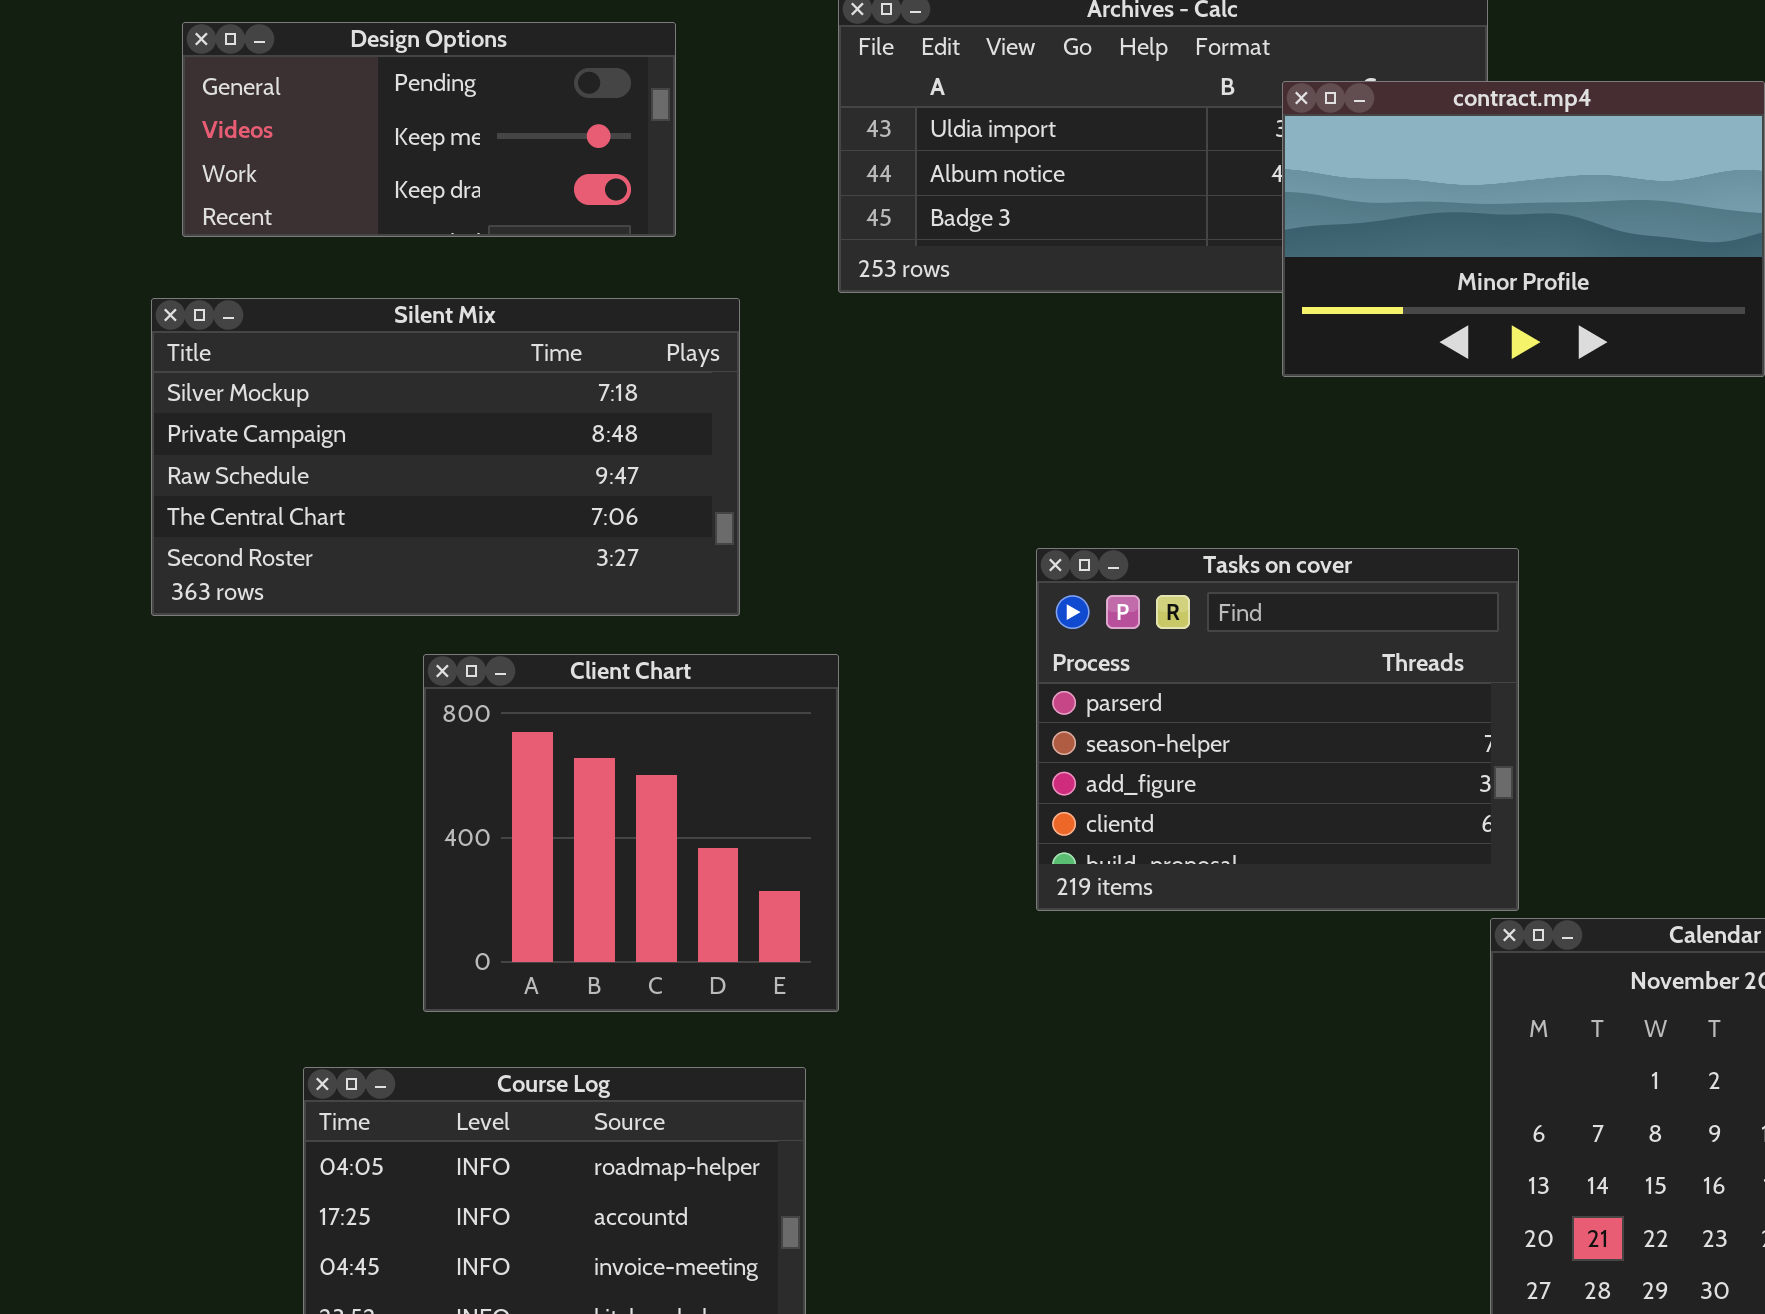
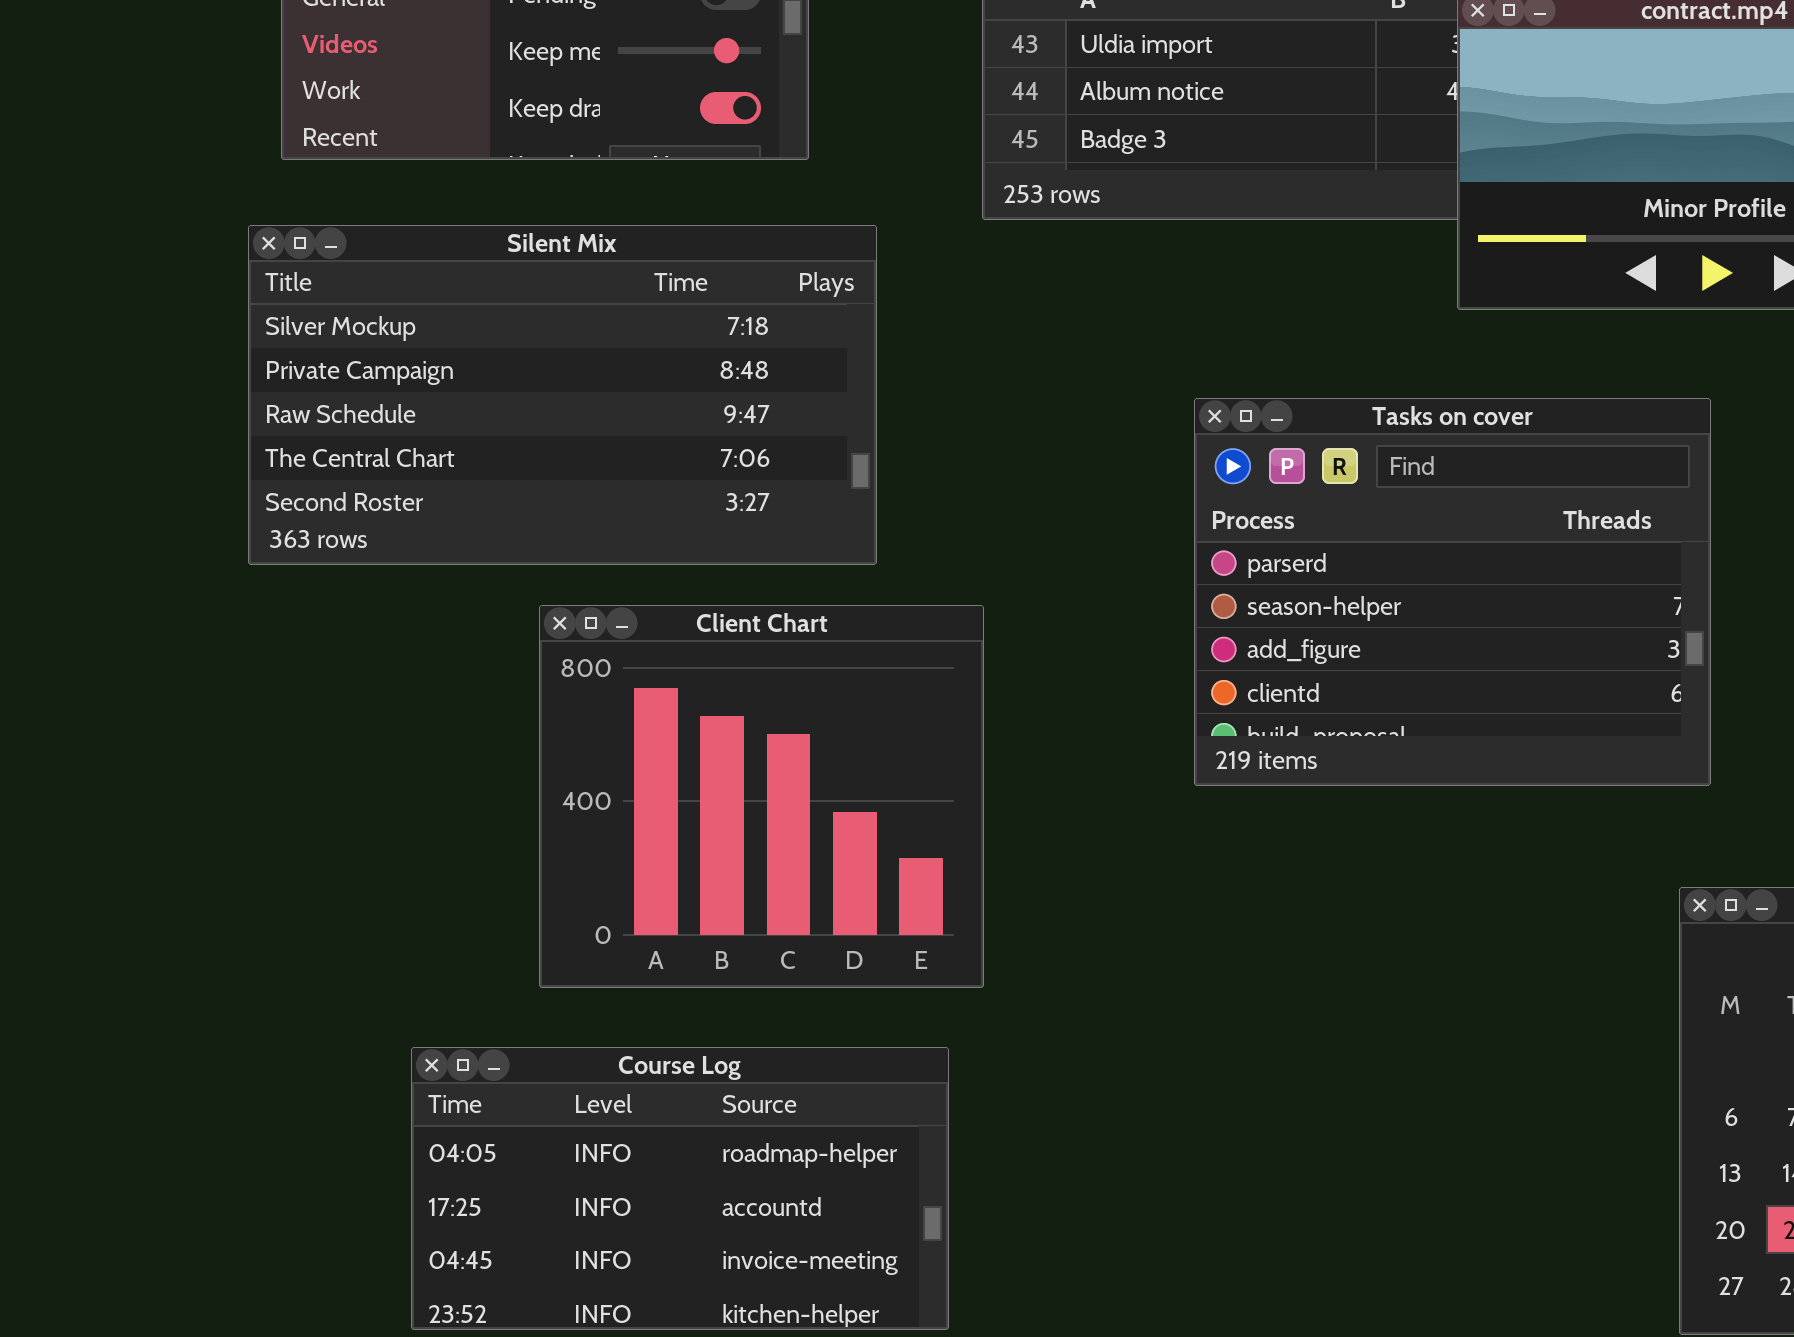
Tasks on cover: [1036,548,1519,911] -> [1194,398,1711,786], moved

